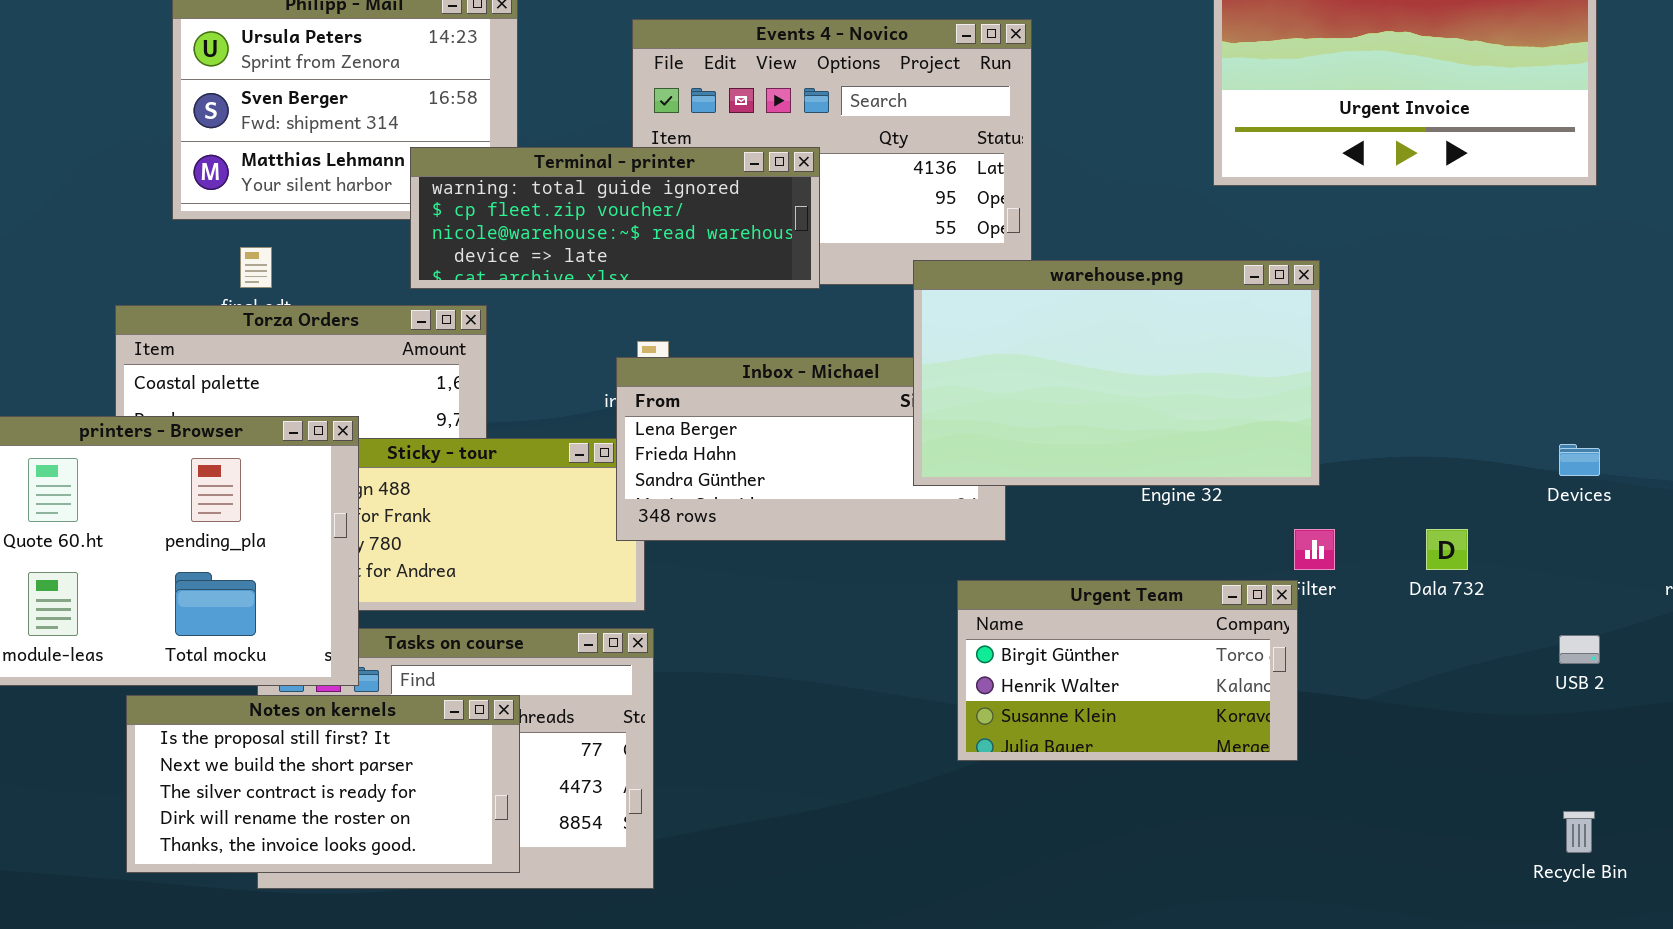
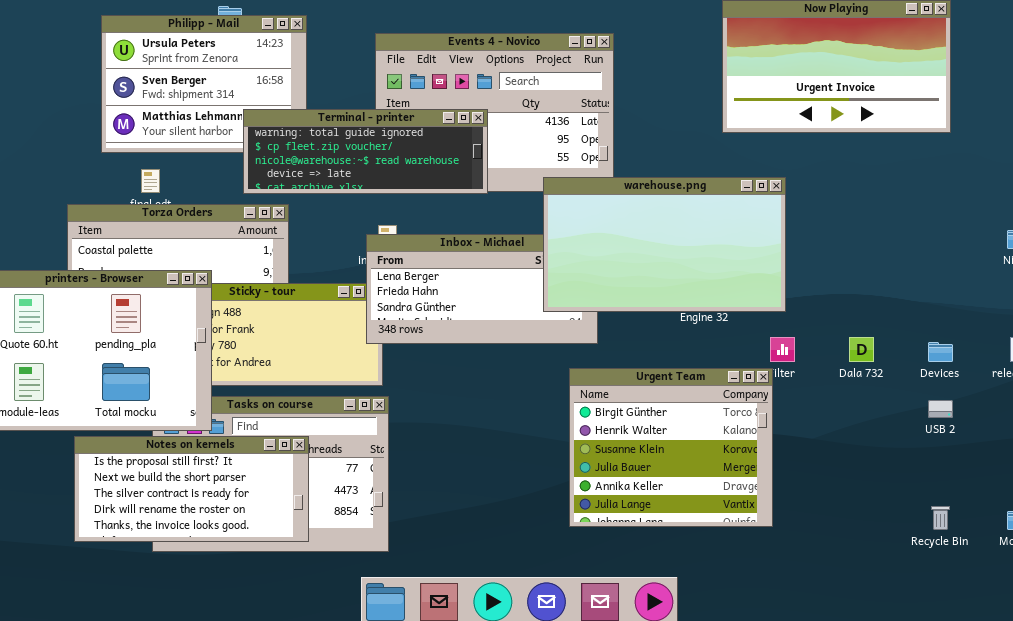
Devices: [1559,444,1600,476] -> [928,342,953,362], moved
Urgent Team: [957,580,1298,761] -> [569,368,773,527], resized

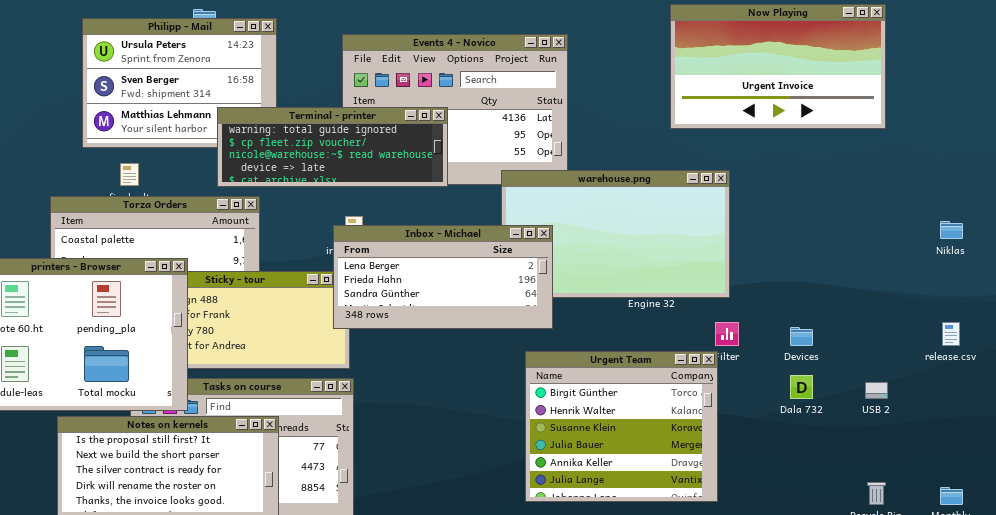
Inbox - Michael: [366,234,598,344] -> [333,225,553,329], raised
Dala 732: [849,337,874,362] -> [790,375,813,399], moved
Devices: [928,342,953,362] -> [790,327,813,346], moved

